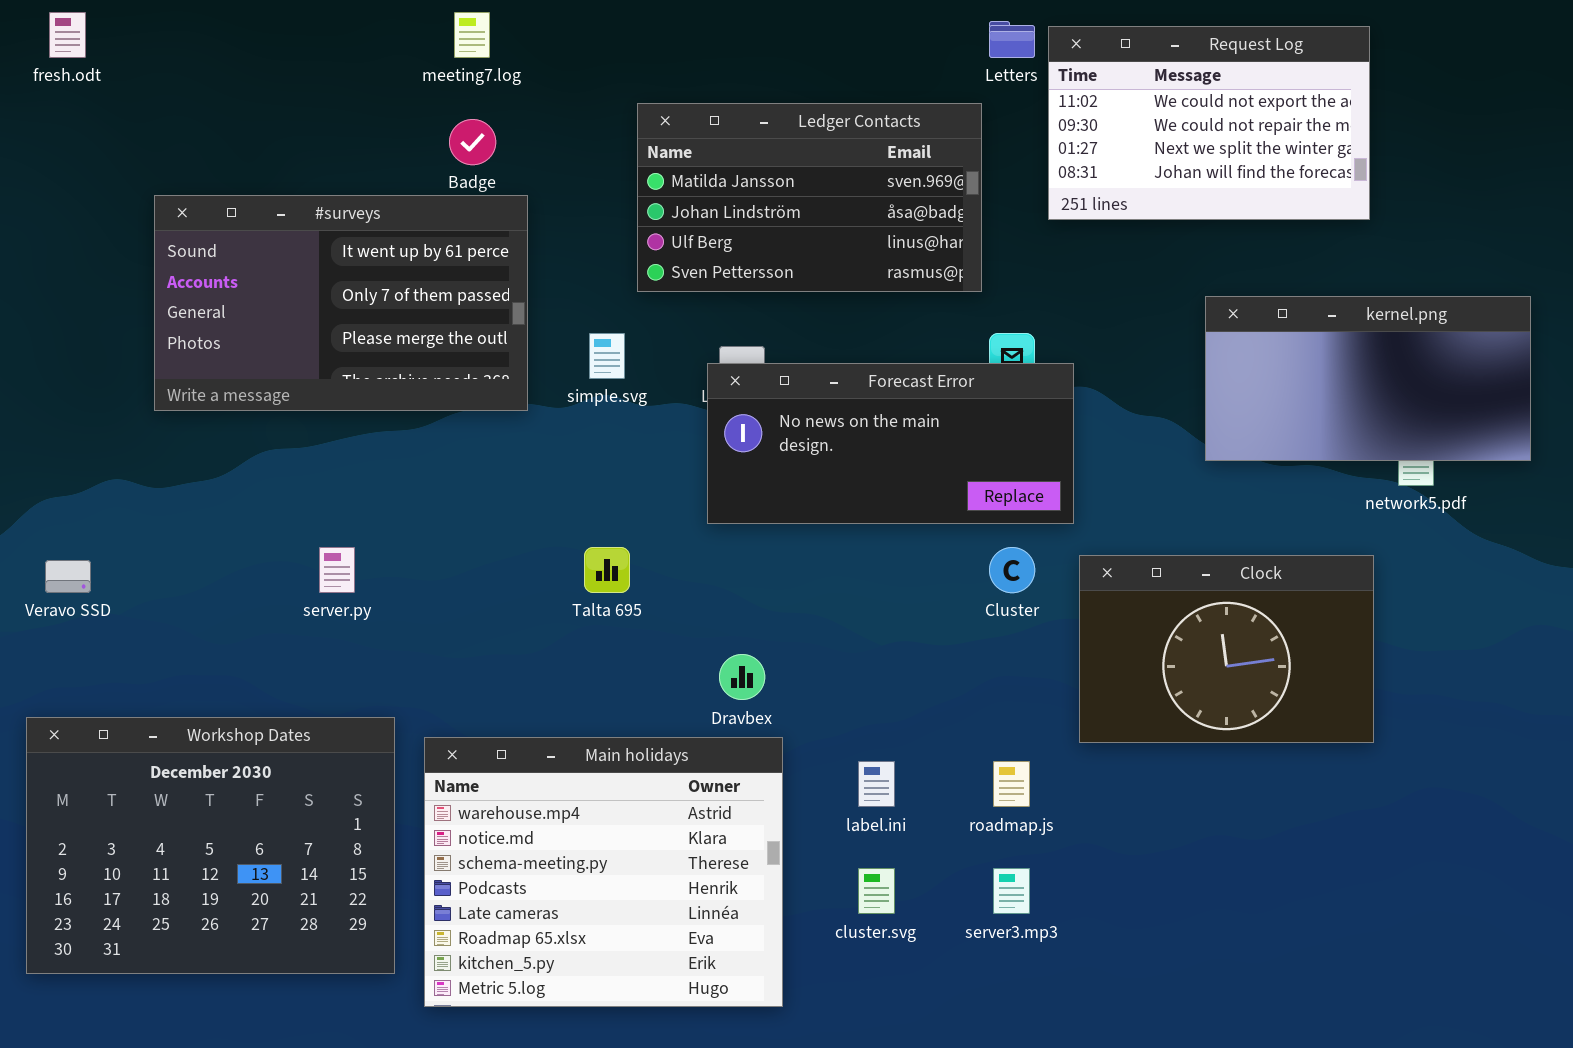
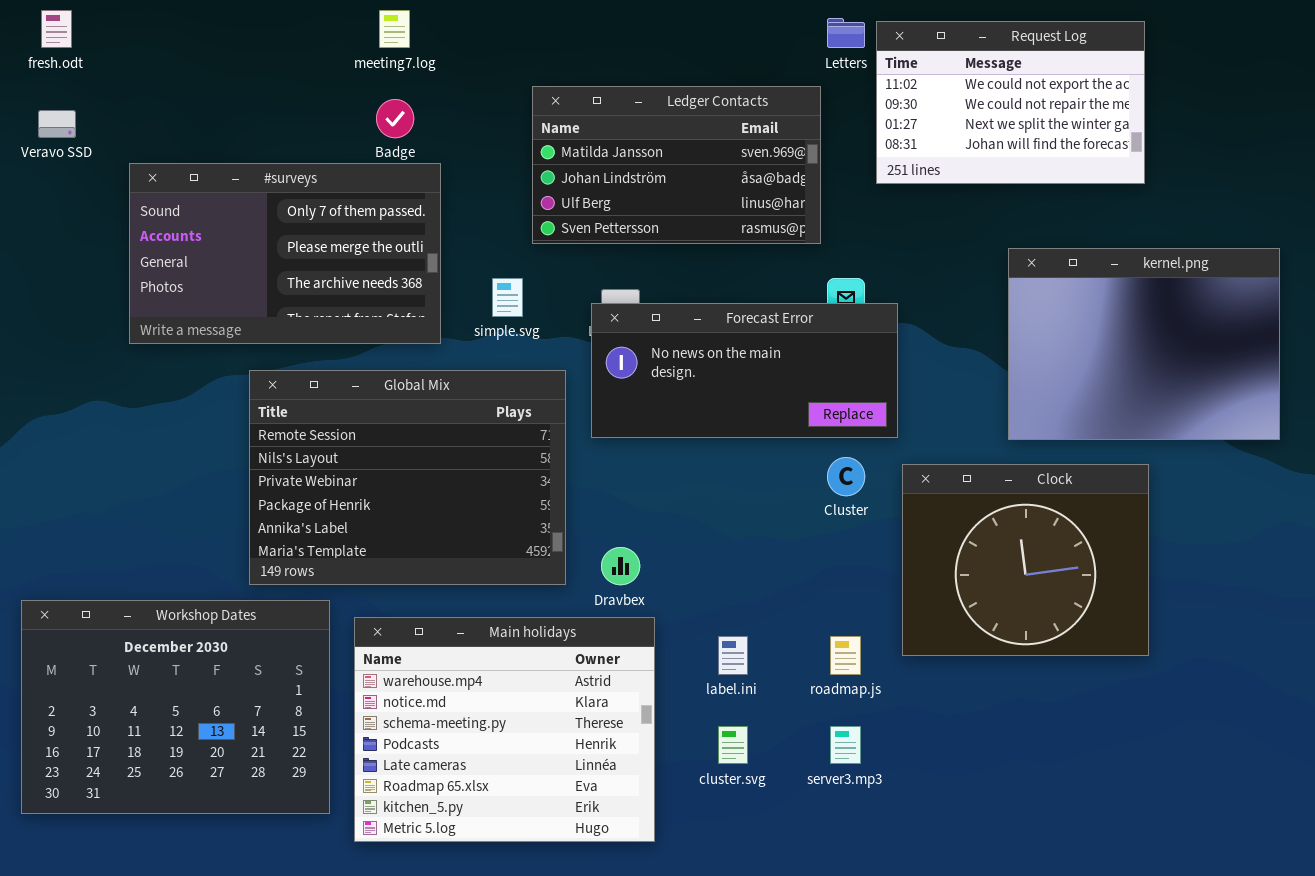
#surveys: [154,195,528,411] -> [129,163,441,344], scrolled down 1 row
kernel.png: [1205,296,1531,461] -> [1008,248,1280,440], resized
Global Mix: none -> [249,370,566,585], opened
Clock: [1079,555,1374,743] -> [902,464,1149,656], resized
Veravo SSD: [45,560,91,593] -> [38,110,76,138], moved

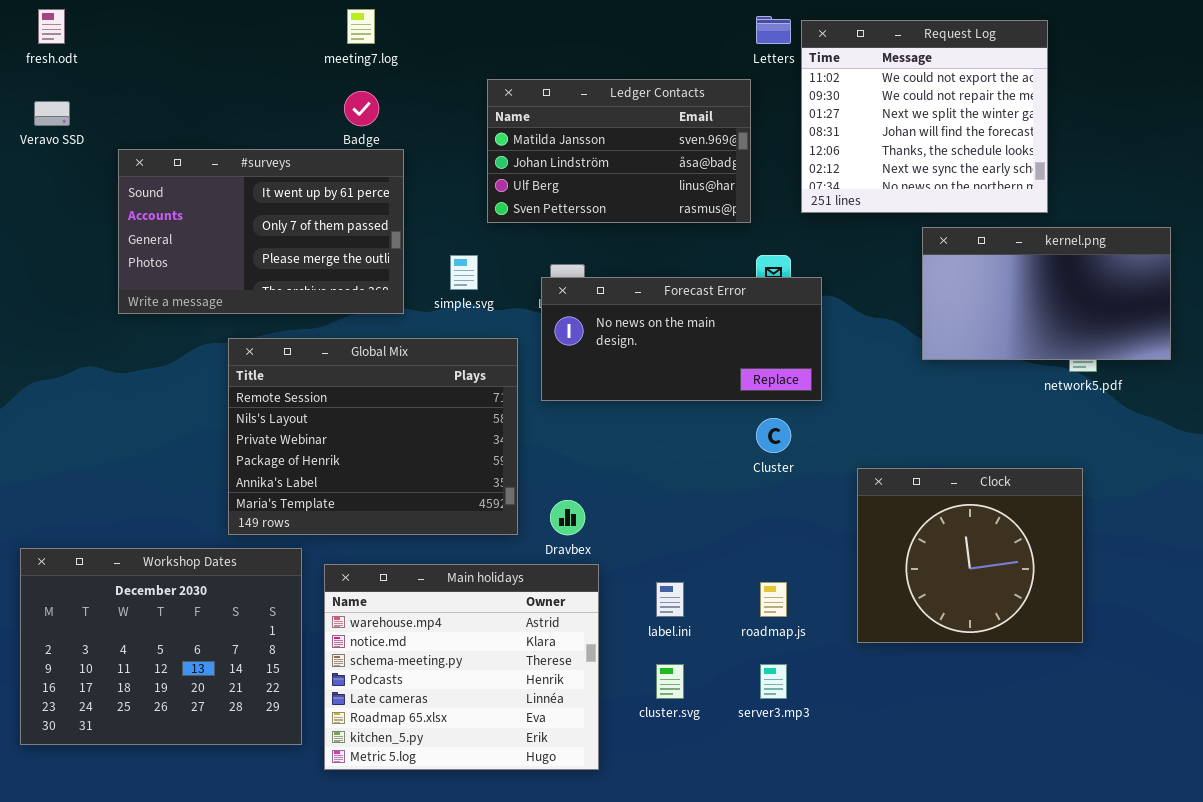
Request Log: [876,21,1145,184] -> [801,20,1048,213], resized
#surveys: [129,163,441,344] -> [118,149,404,314], scrolled up 1 row
kernel.png: [1008,248,1280,440] -> [922,227,1171,360], resized
Clock: [902,464,1149,656] -> [857,468,1083,643], moved

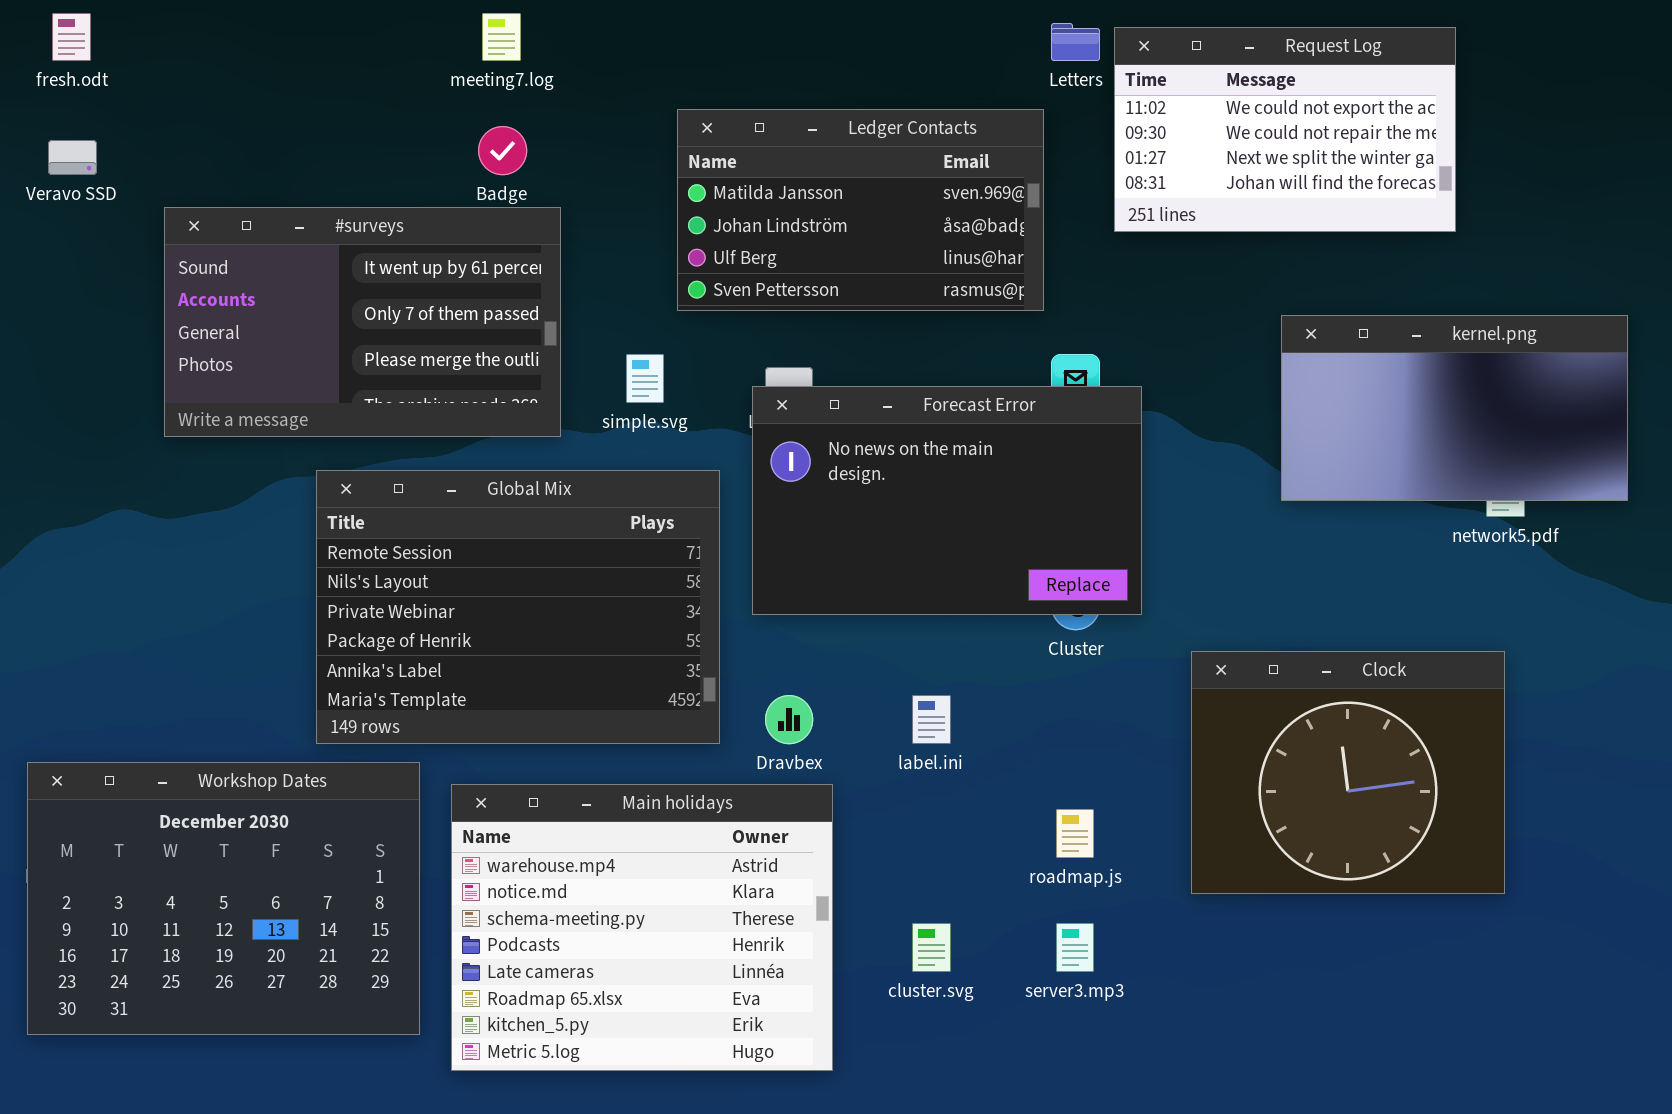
Request Log: [801,20,1048,213] -> [1114,27,1456,232], resized
Forecast Error: [541,277,822,401] -> [752,386,1142,615], resized
label.ini: [656,582,684,617] -> [912,695,951,744], moved

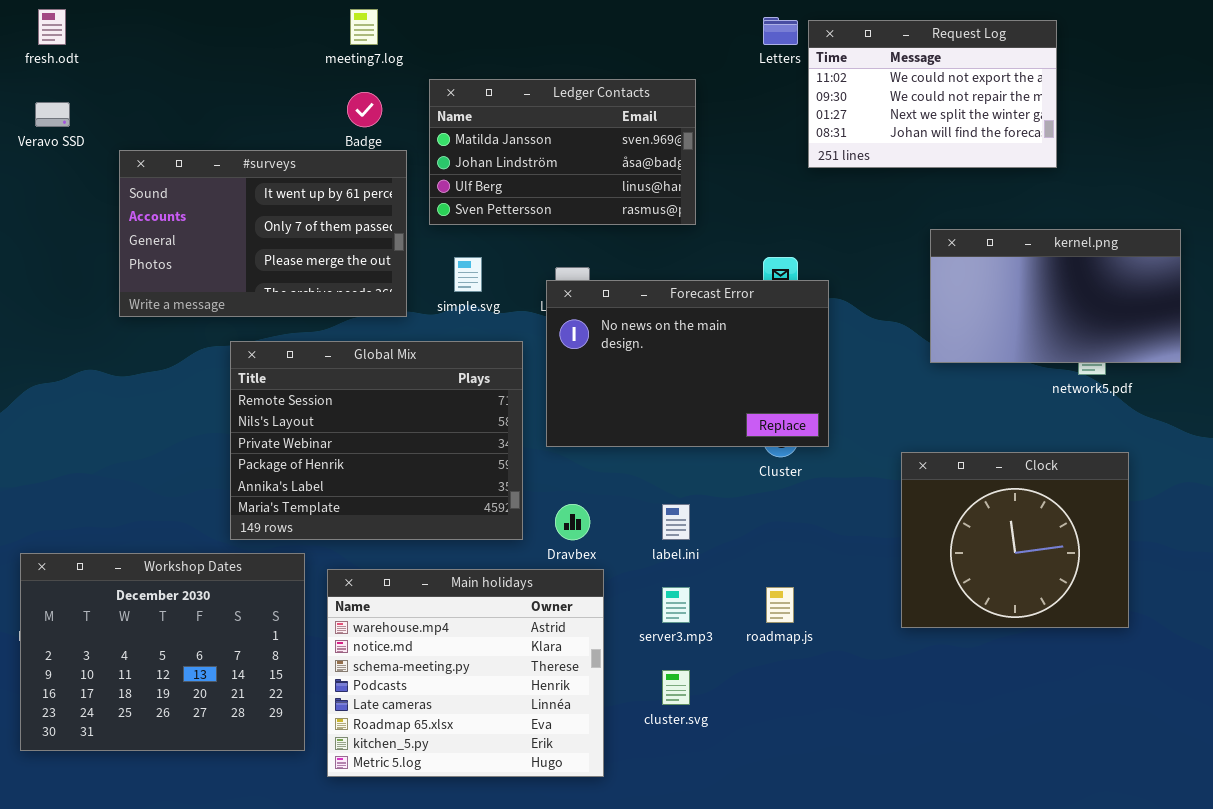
Ledger Contacts: [677,109,1044,311] -> [429,79,696,225], moved
Clock: [1191,651,1505,894] -> [901,452,1129,628], moved
server3.mp3: [1056,923,1094,972] -> [662,587,690,623], moved

